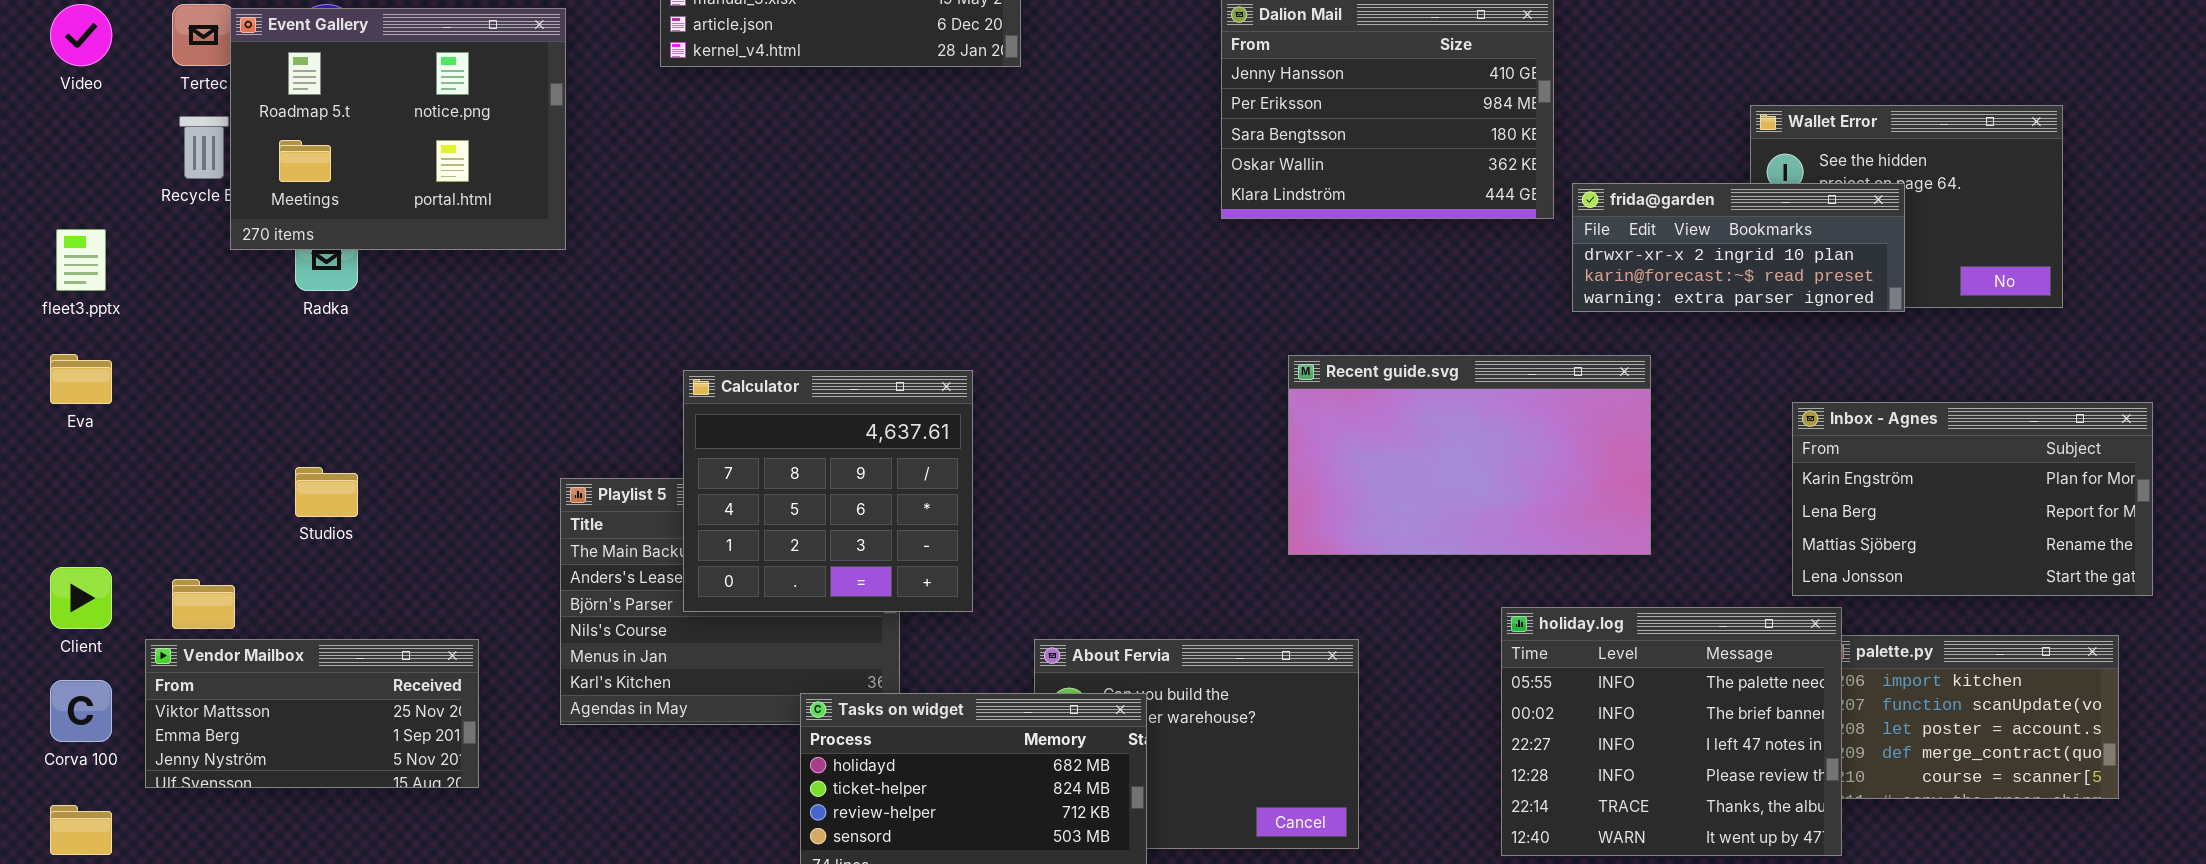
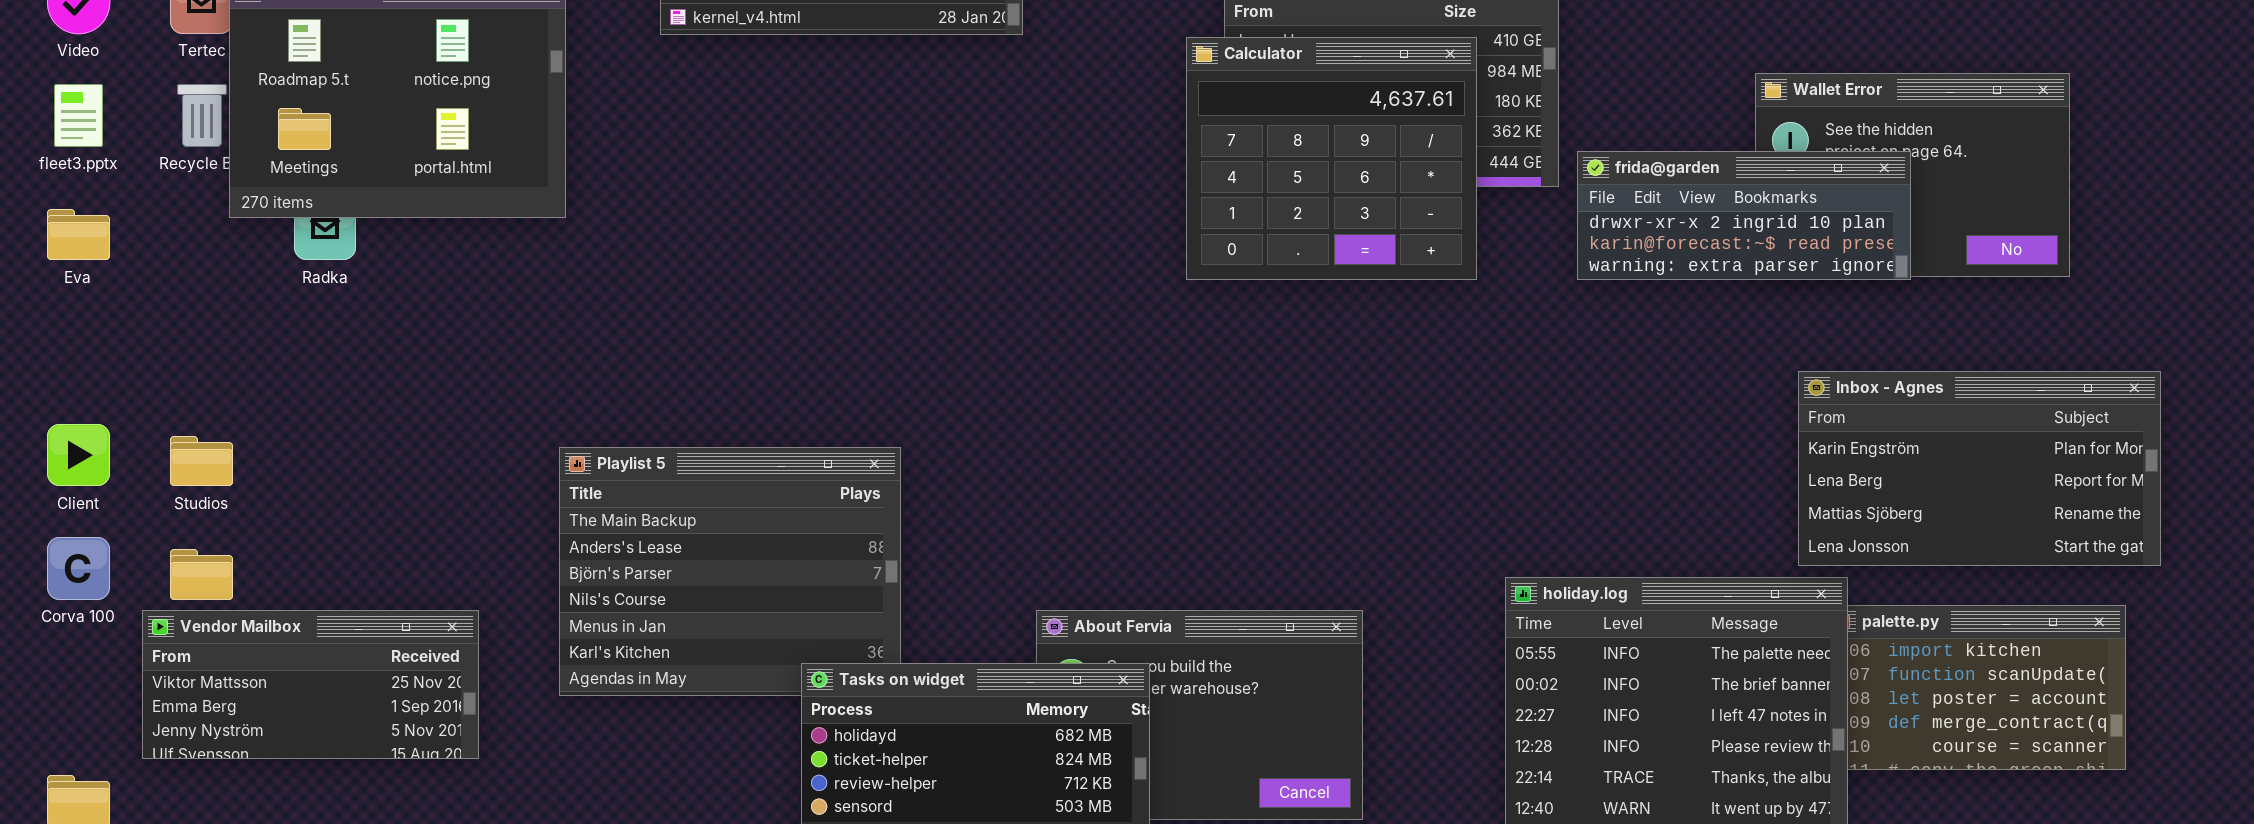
fleet3.pptx: [56,229,106,291] -> [54,84,103,147], moved
Eva: [50,354,112,404] -> [47,209,110,260], moved
Recent guide.svg: [1288,355,1651,555] -> none, closed
Calculator: [683,370,973,612] -> [1186,37,1477,280], moved
Studios: [295,467,358,517] -> [170,436,233,486], moved
Client: [50,567,112,629] -> [47,424,110,486], moved
Corva 100: [50,680,112,742] -> [47,537,110,600], moved

